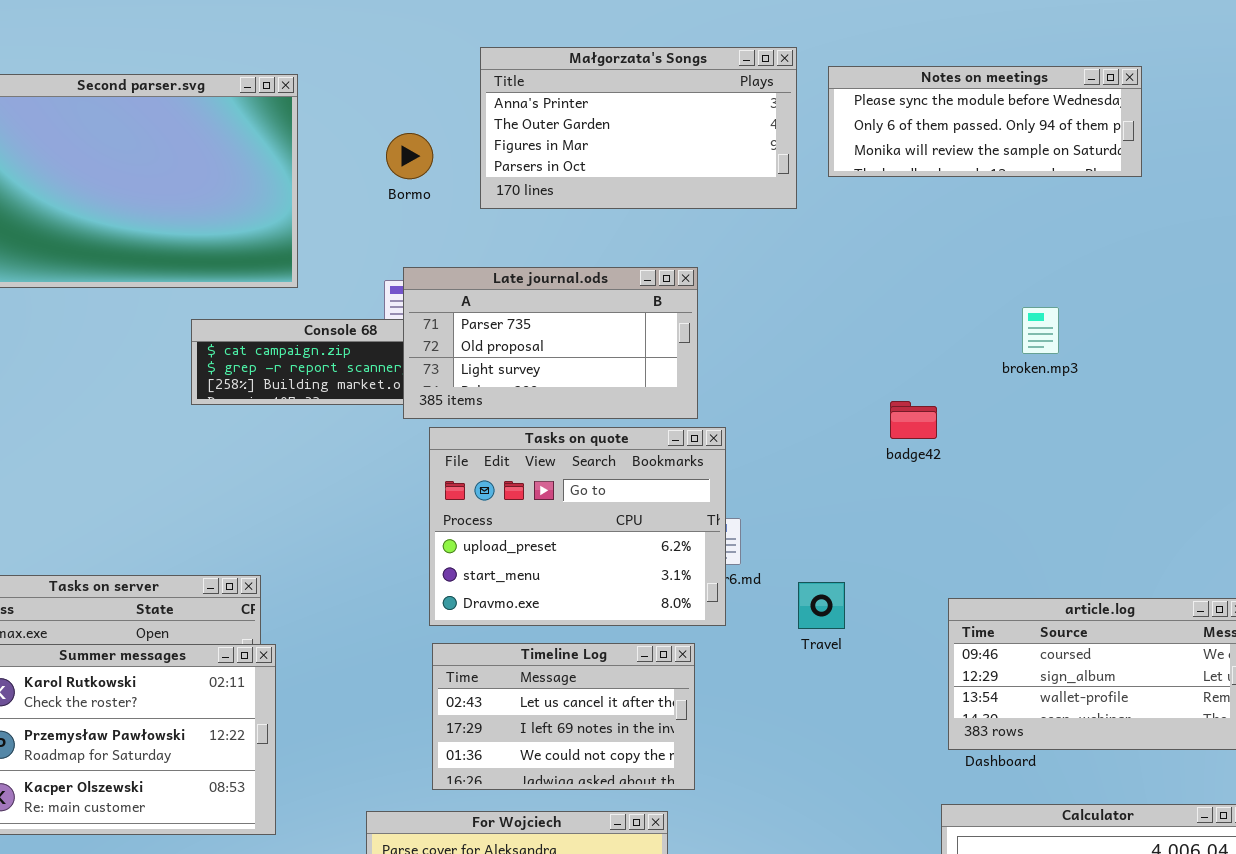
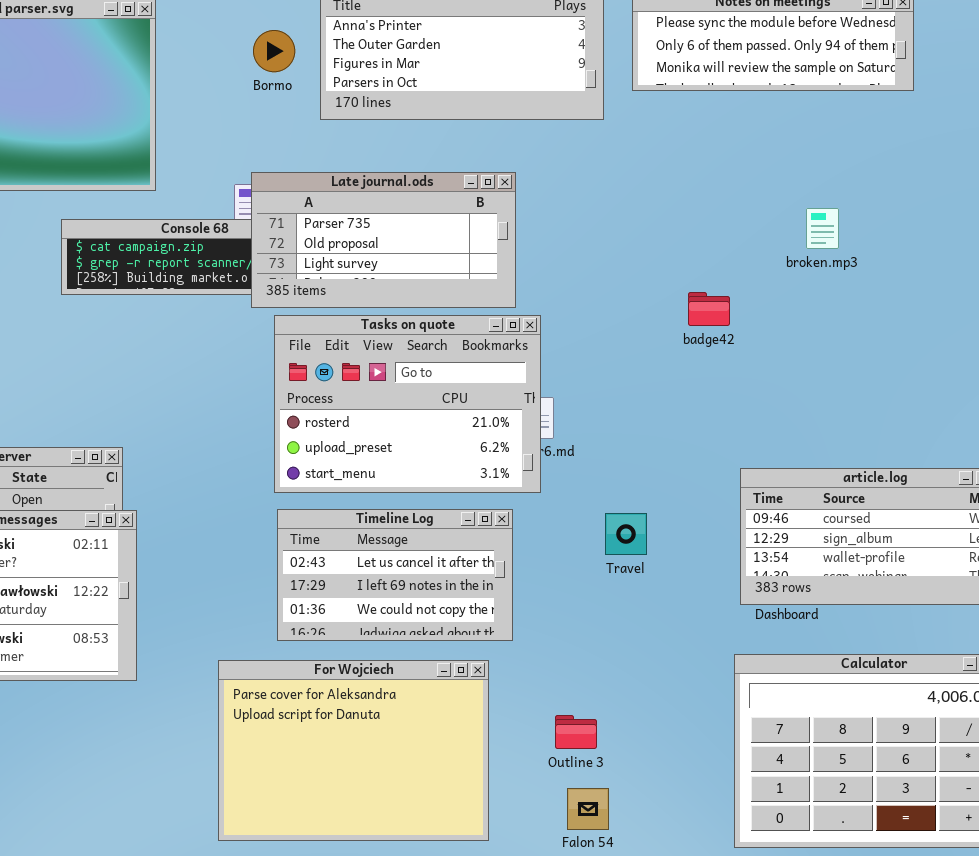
Bormo: [386,133,433,179] -> [253,30,295,72], moved
Tasks on quote: [429,427,726,626] -> [274,315,541,493], scrolled up 1 row
Travel: [798,582,845,629] -> [605,513,647,555], moved

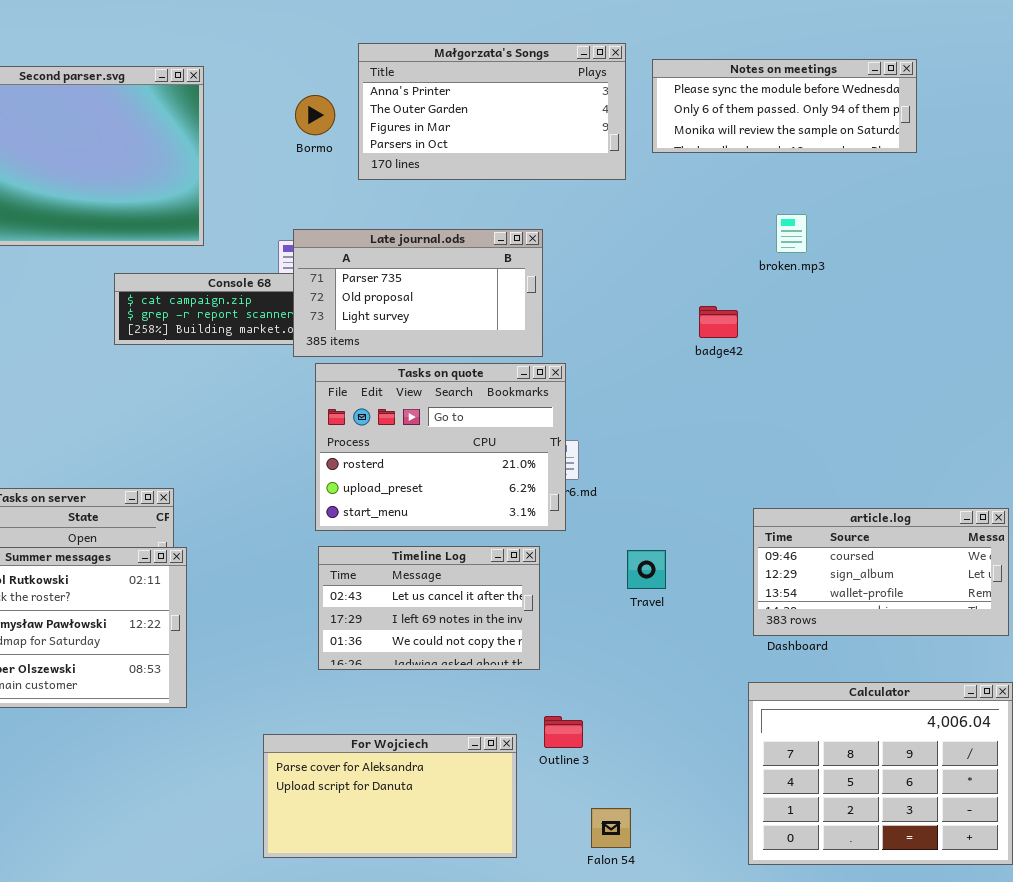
broken.mp3: [806,208,839,249] -> [776,214,807,253], moved
badge42: [688,292,730,326] -> [699,306,738,338], moved
For Wojciech: [218,660,489,841] -> [263,734,517,858], resized
Outline 3: [555,715,597,749] -> [544,716,583,748], moved

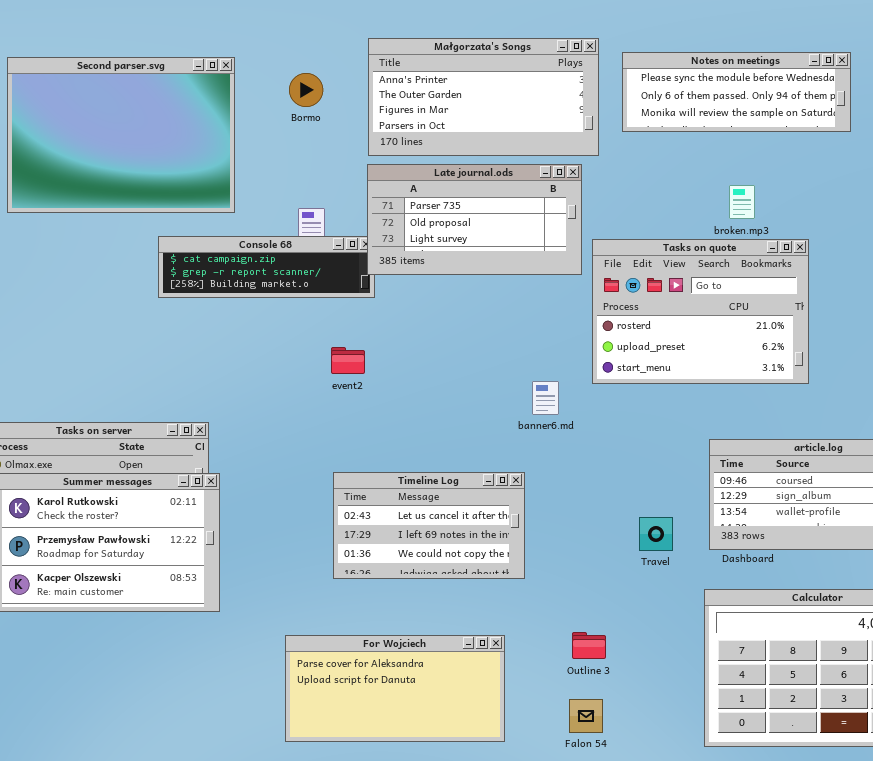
Bormo: [295,95,335,135] -> [289,73,323,107], moved
Late journal.ods: [293,229,543,357] -> [367,164,582,275], moved
Tasks on quote: [315,363,566,531] -> [592,239,809,384], moved
Travel: [627,550,666,589] -> [639,517,673,551], moved
Outline 3: [544,716,583,748] -> [572,632,606,659], moved

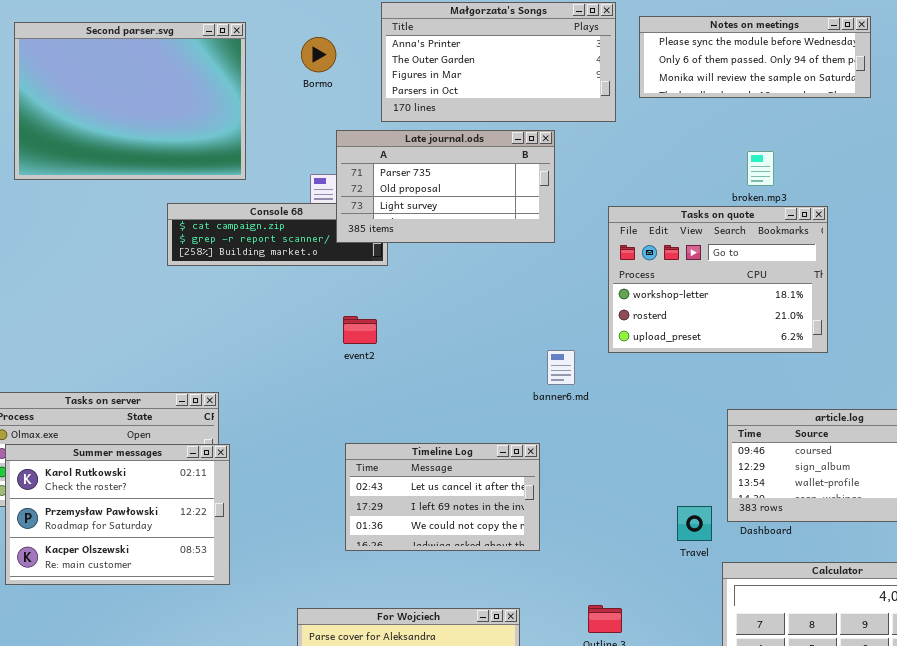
Late journal.ods: [367,164,582,275] -> [336,130,555,243], moved
Tasks on quote: [592,239,809,384] -> [608,206,828,353], scrolled up 1 row
Travel: [639,517,673,551] -> [677,506,712,541], moved

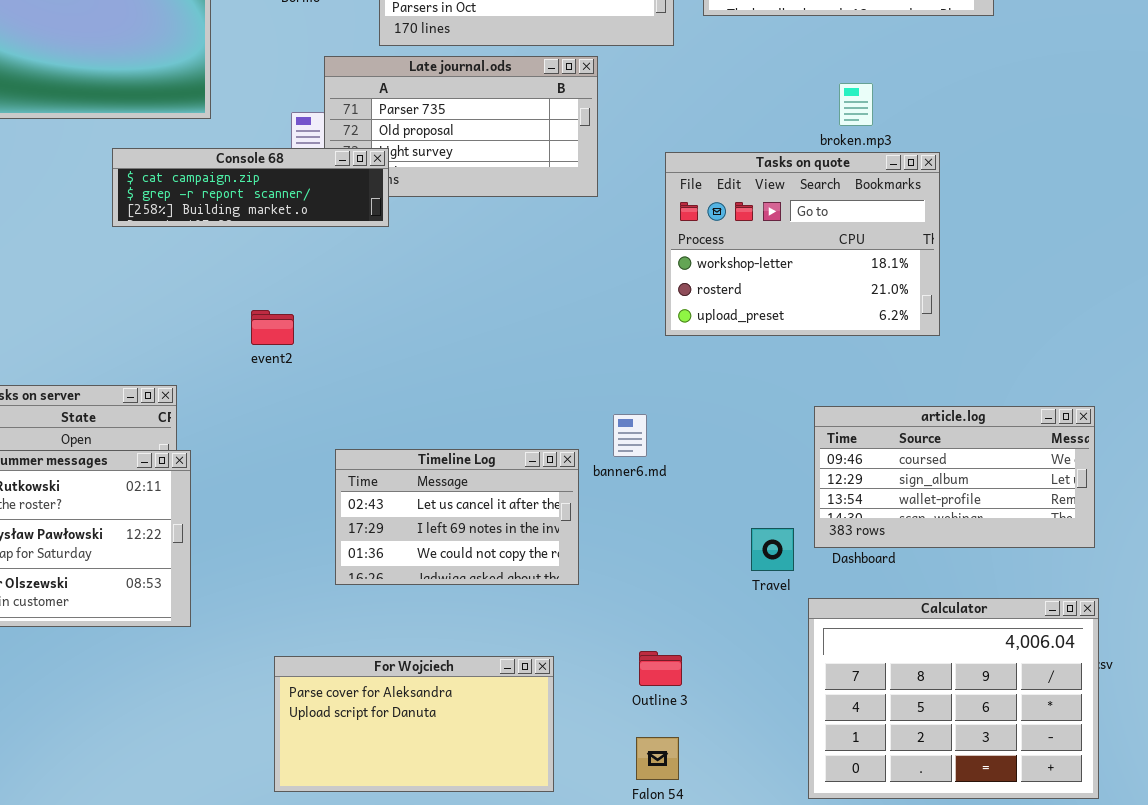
Console 68: [167,203,388,266] -> [112,148,389,227], raised
event2: [343,316,377,344] -> [251,310,294,345], moved
banner6.md: [547,350,575,385] -> [613,414,647,457], moved

